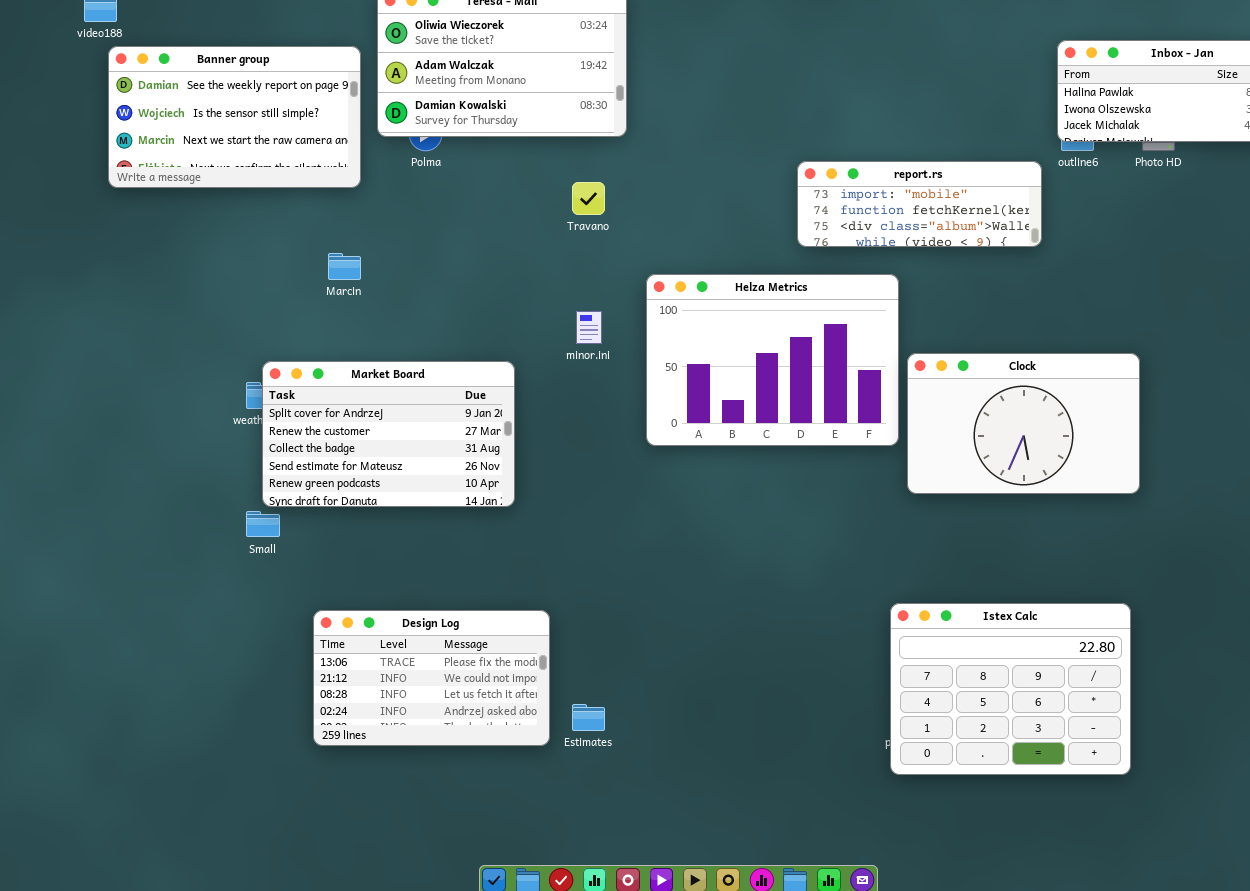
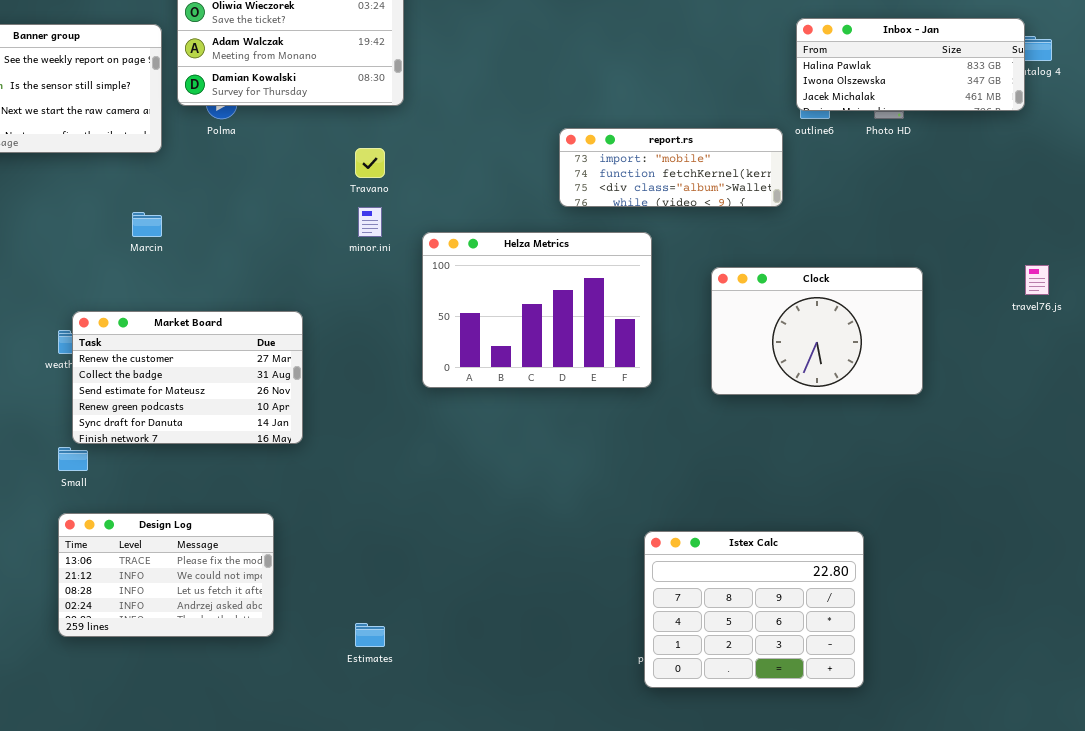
minor.ini: [576,311,602,344] -> [358,207,382,237], moved
Clock: [907,353,1140,494] -> [711,267,923,395], moved
Market Board: [262,361,515,507] -> [72,311,303,444], scrolled down 1 row
Design Log: [313,610,550,746] -> [58,513,274,637], moved

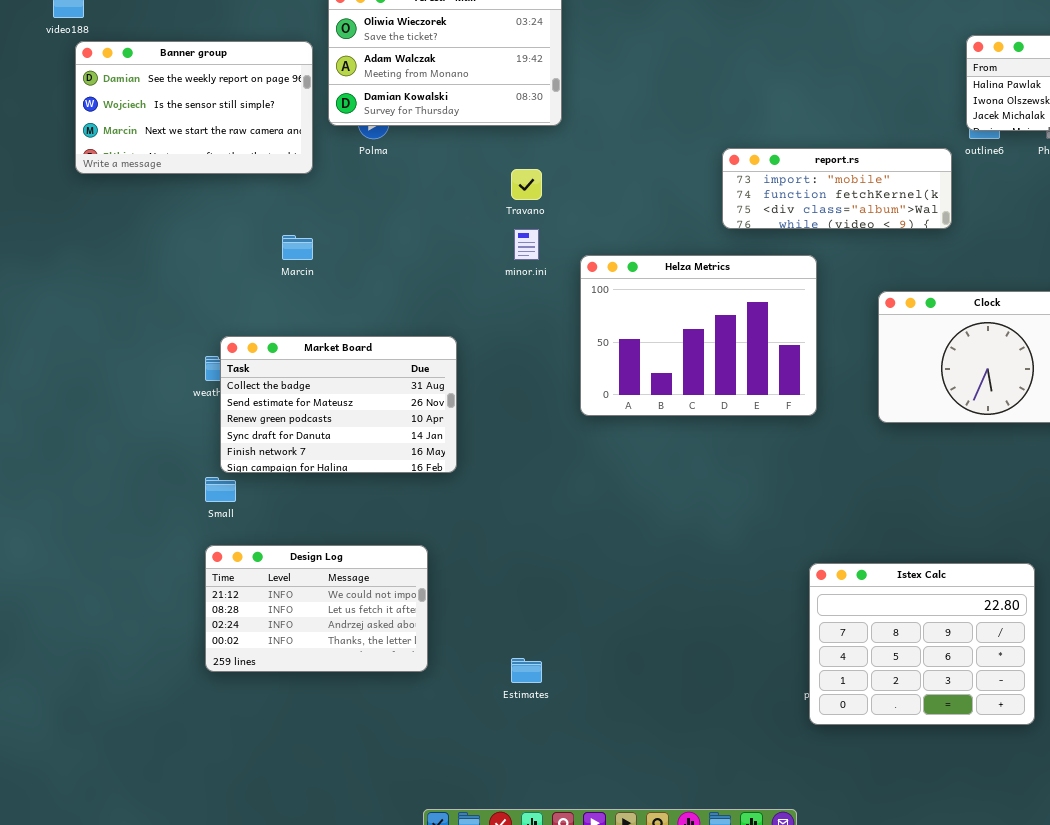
Market Board: [72,311,303,444] -> [220,336,457,473], scrolled down 1 row
Design Log: [58,513,274,637] -> [205,545,428,672], scrolled down 1 row

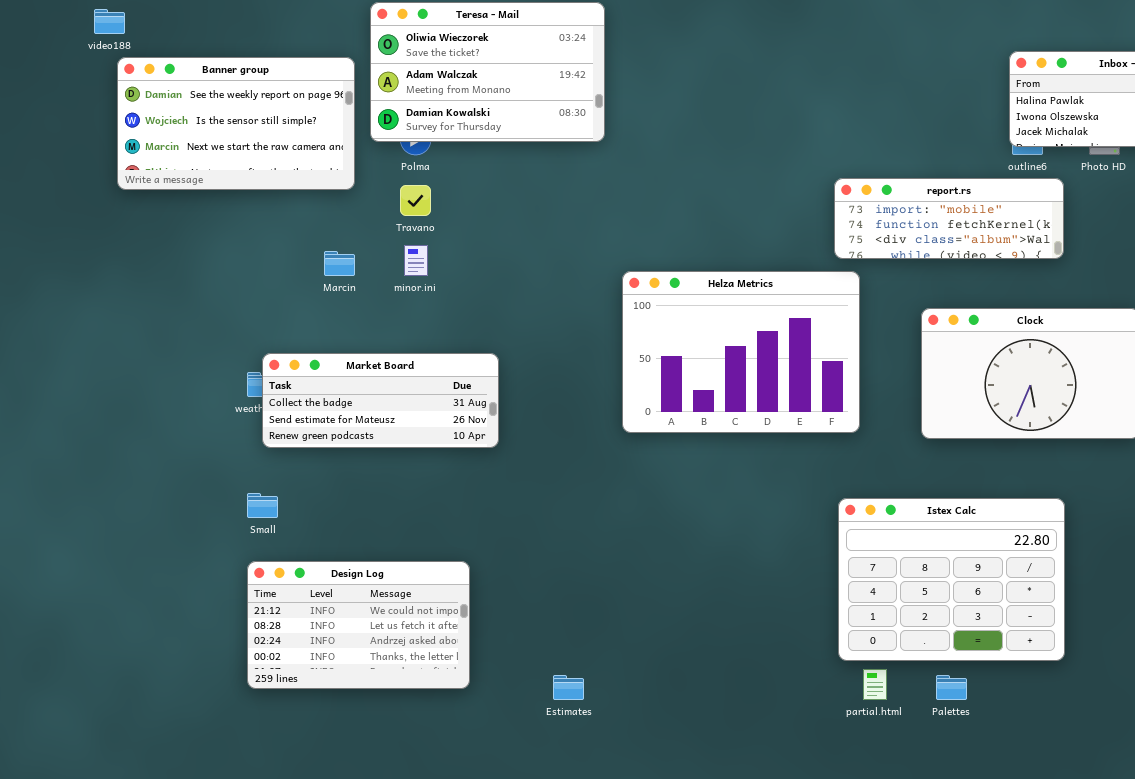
report.rs: [722,148,952,229] -> [834,178,1064,259], moved
Travano: [511,169,542,200] -> [400,185,431,216], moved
minor.ini: [514,229,539,260] -> [404,245,428,276], moved
Market Board: [220,336,457,473] -> [262,353,499,448], resized
Istex Calc: [809,563,1035,725] -> [838,498,1065,661], moved

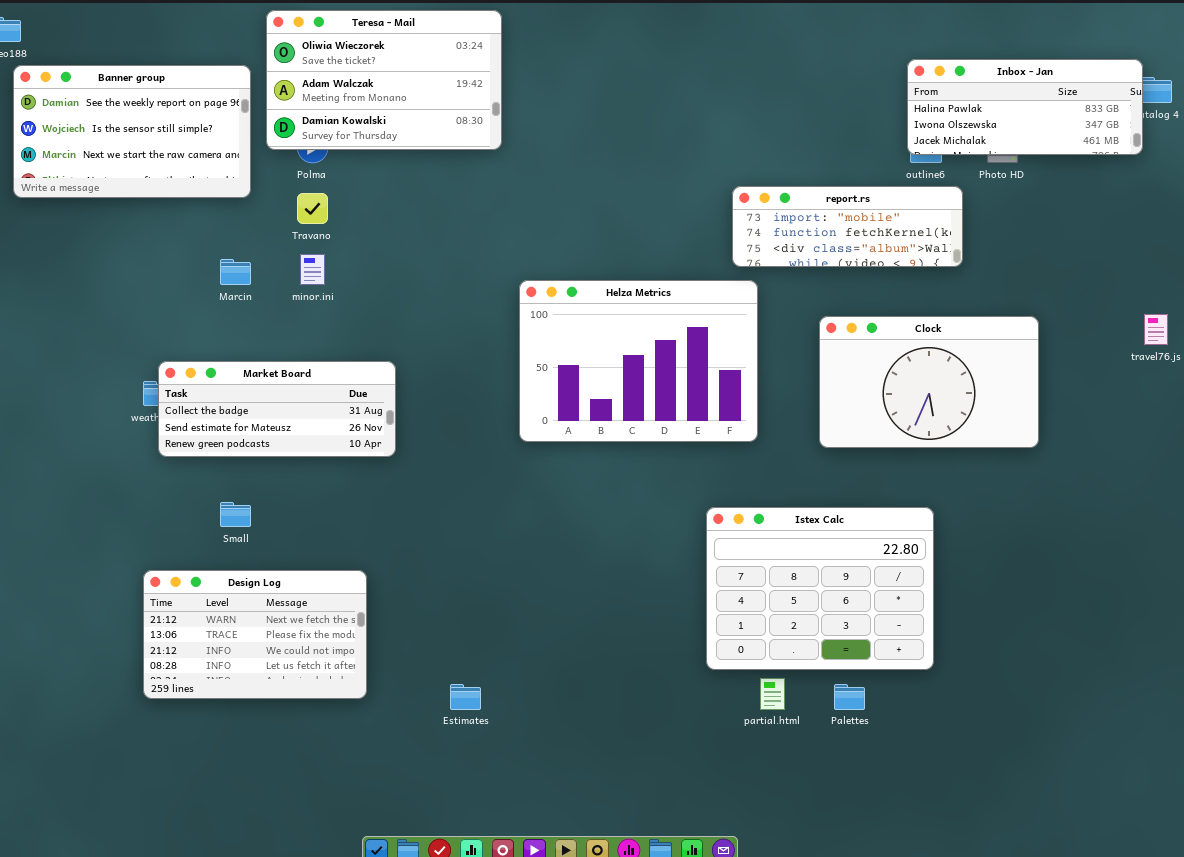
Small: [247,493,278,518] -> [220,502,251,527], moved
Istex Calc: [838,498,1065,661] -> [706,507,934,670], moved
Design Log: [247,561,470,689] -> [143,570,367,699], scrolled up 2 rows

